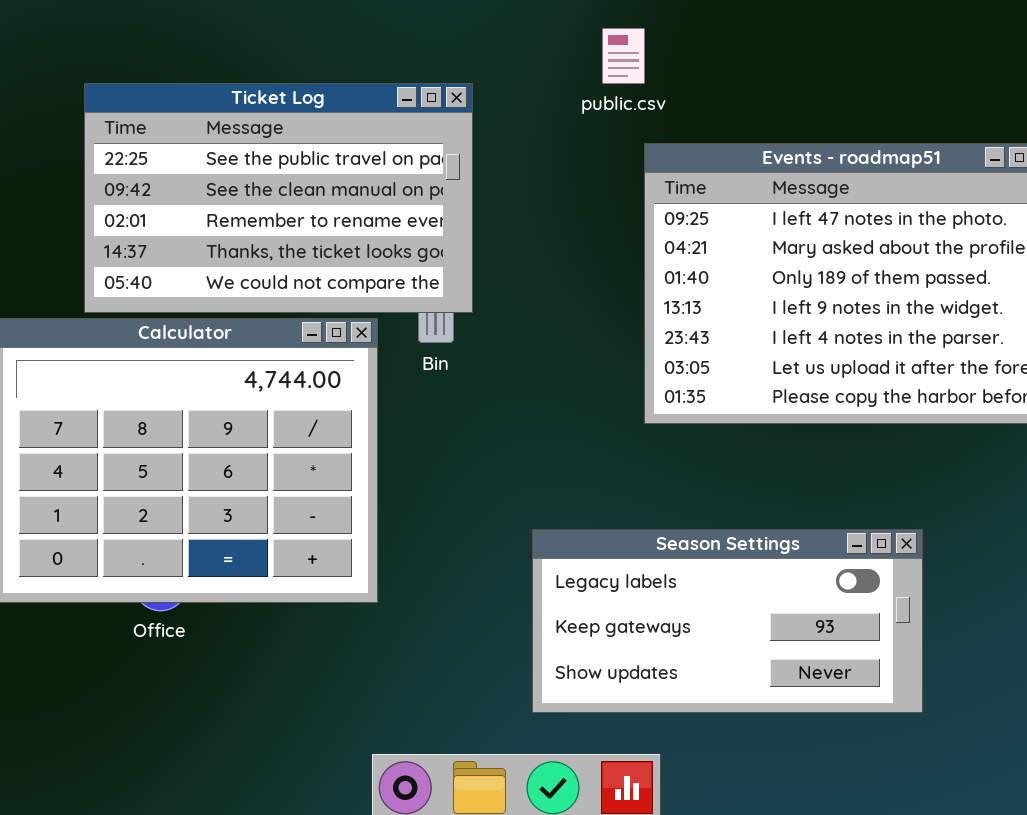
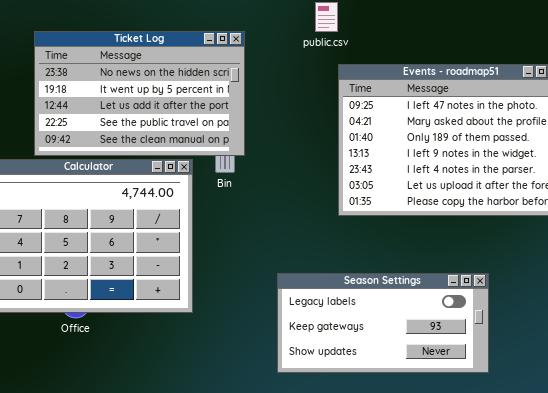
Ticket Log: [84,83,473,313] -> [34,31,245,156], scrolled up 3 rows

